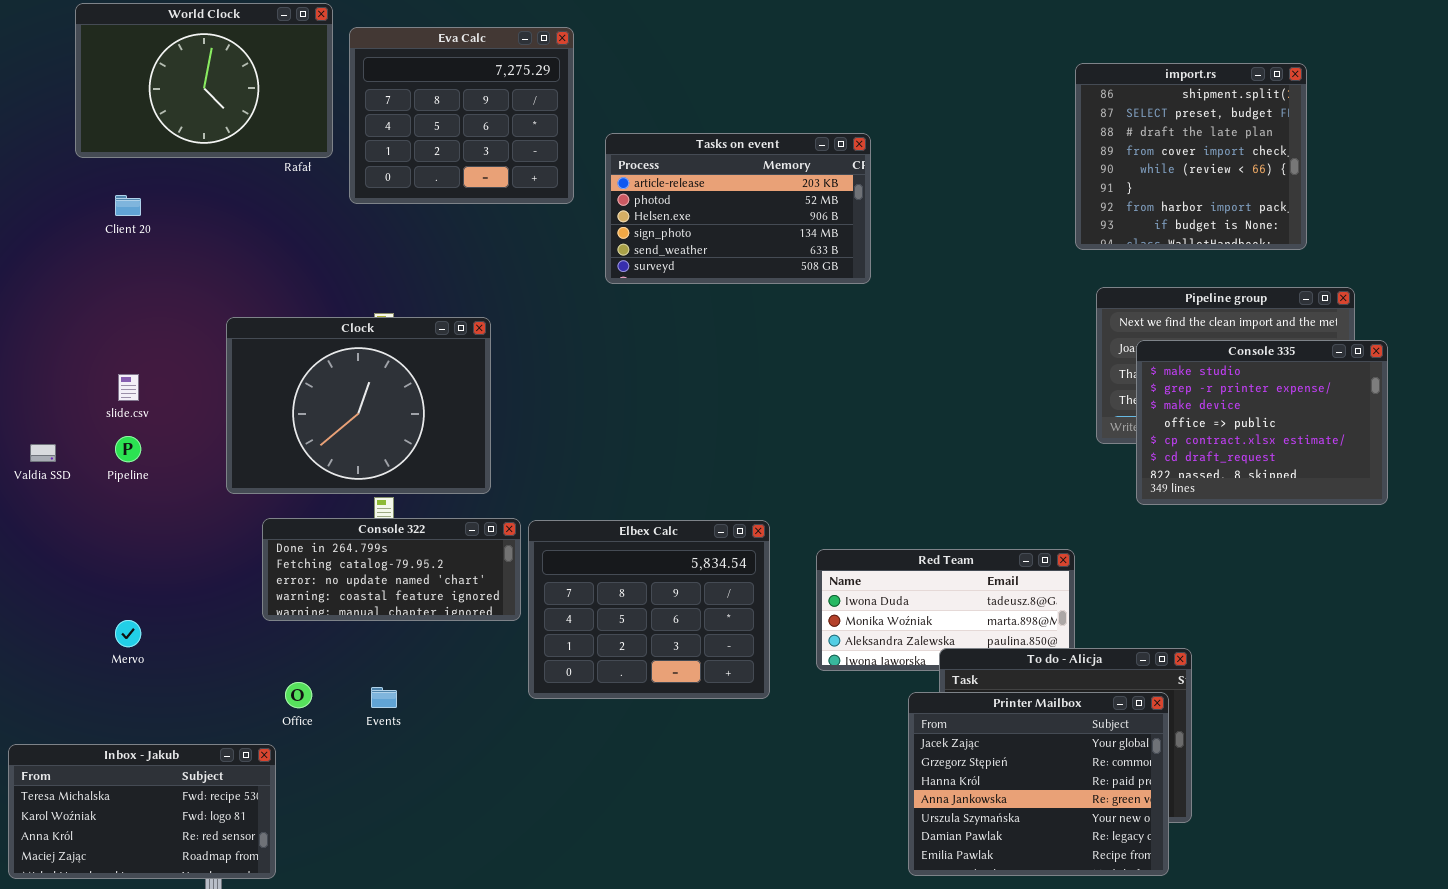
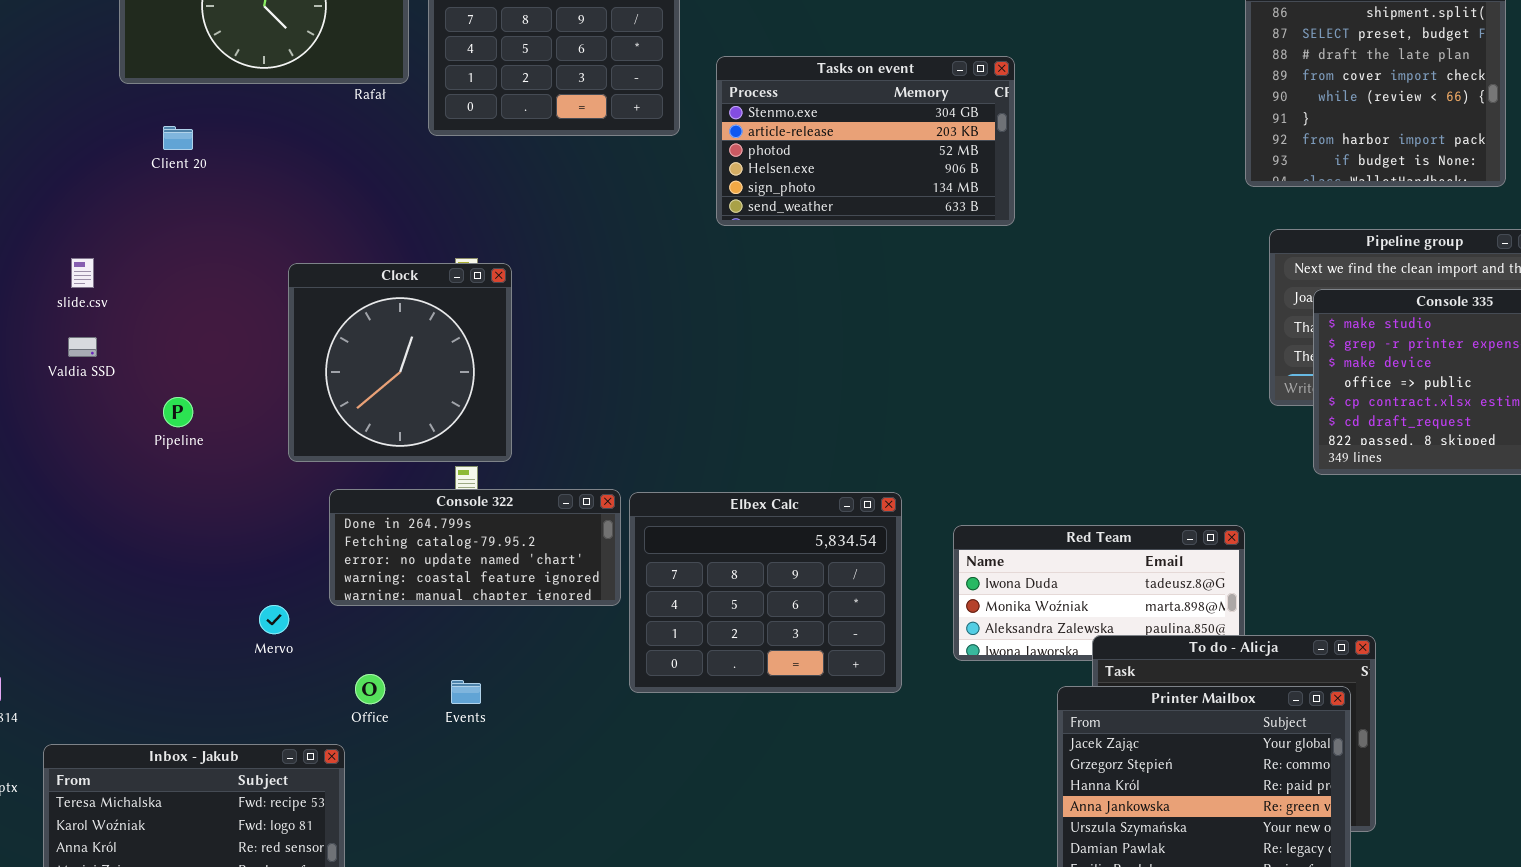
Tasks on event: [605,133,871,284] -> [716,56,1015,226], scrolled up 1 row
Clock: [226,317,491,494] -> [288,263,512,462], resized
slide.csv: [118,374,139,401] -> [71,258,94,288], moved
Valdia SSD: [30,444,56,462] -> [68,337,97,357], moved
Mervo: [115,620,141,647] -> [259,605,289,634], moved

